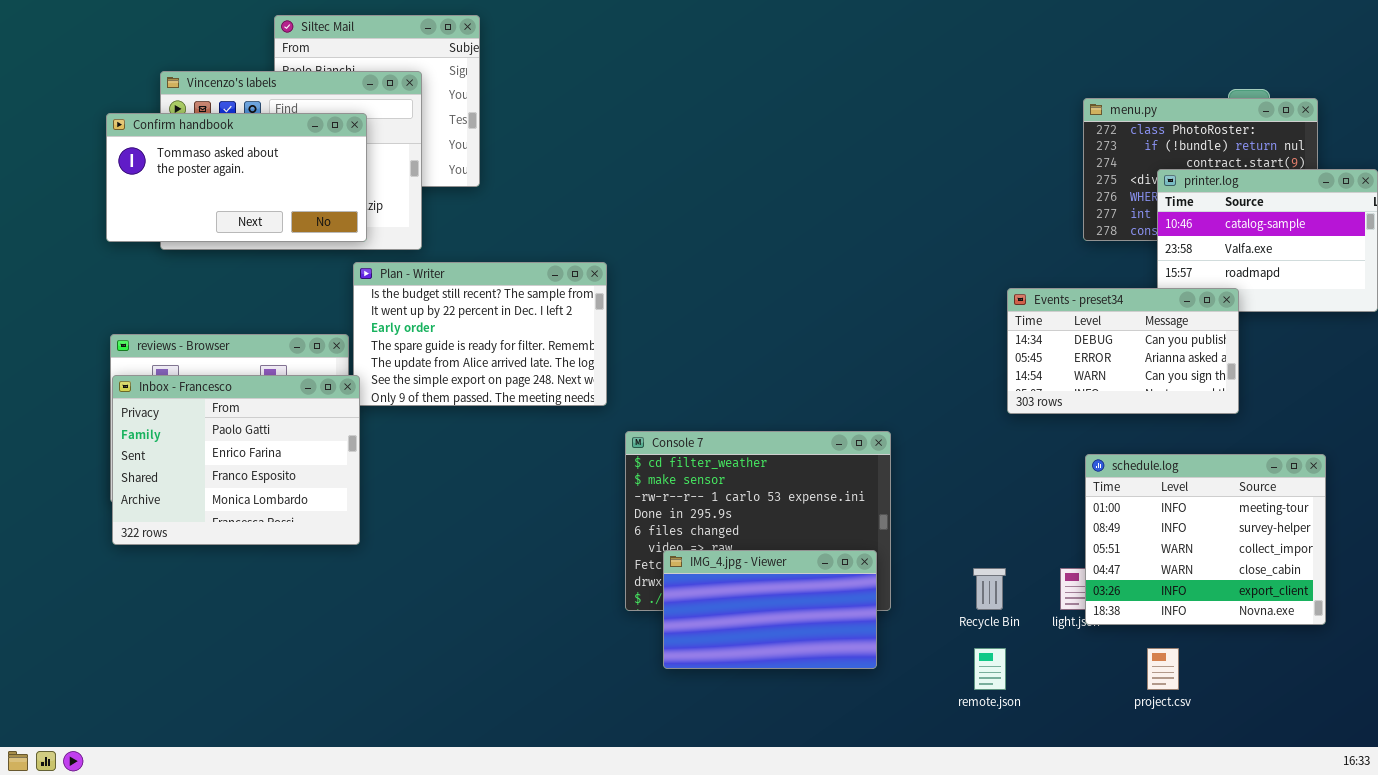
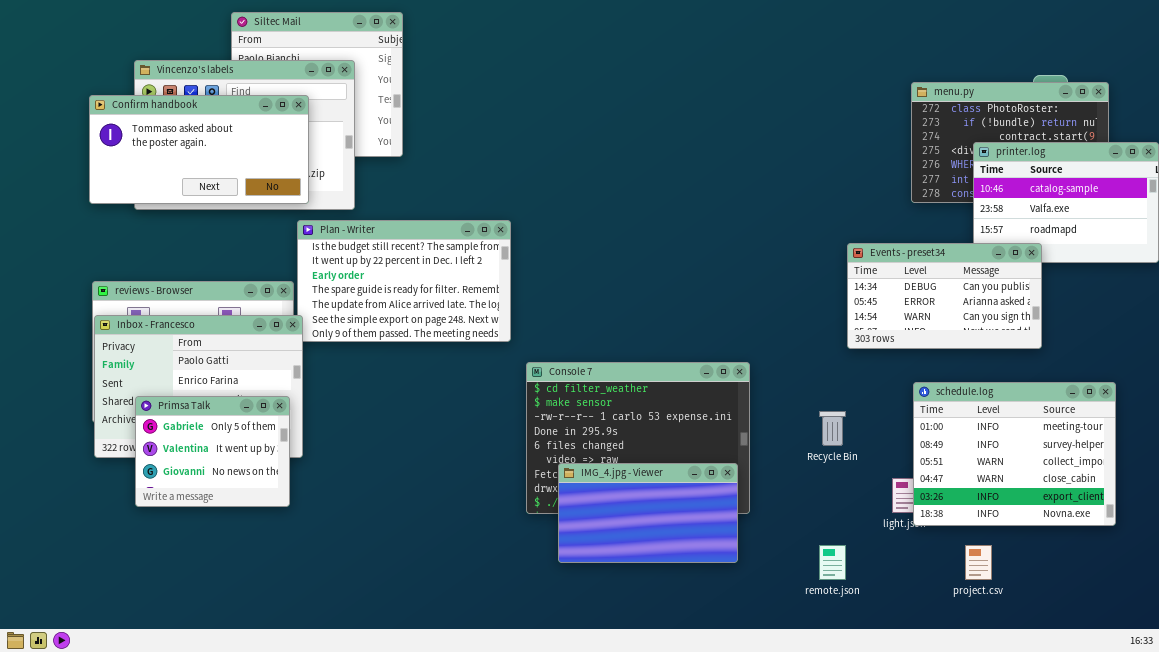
Primsa Talk: none -> [135,396,290,507], opened
Recycle Bin: [973,568,1006,610] -> [819,411,846,446], moved

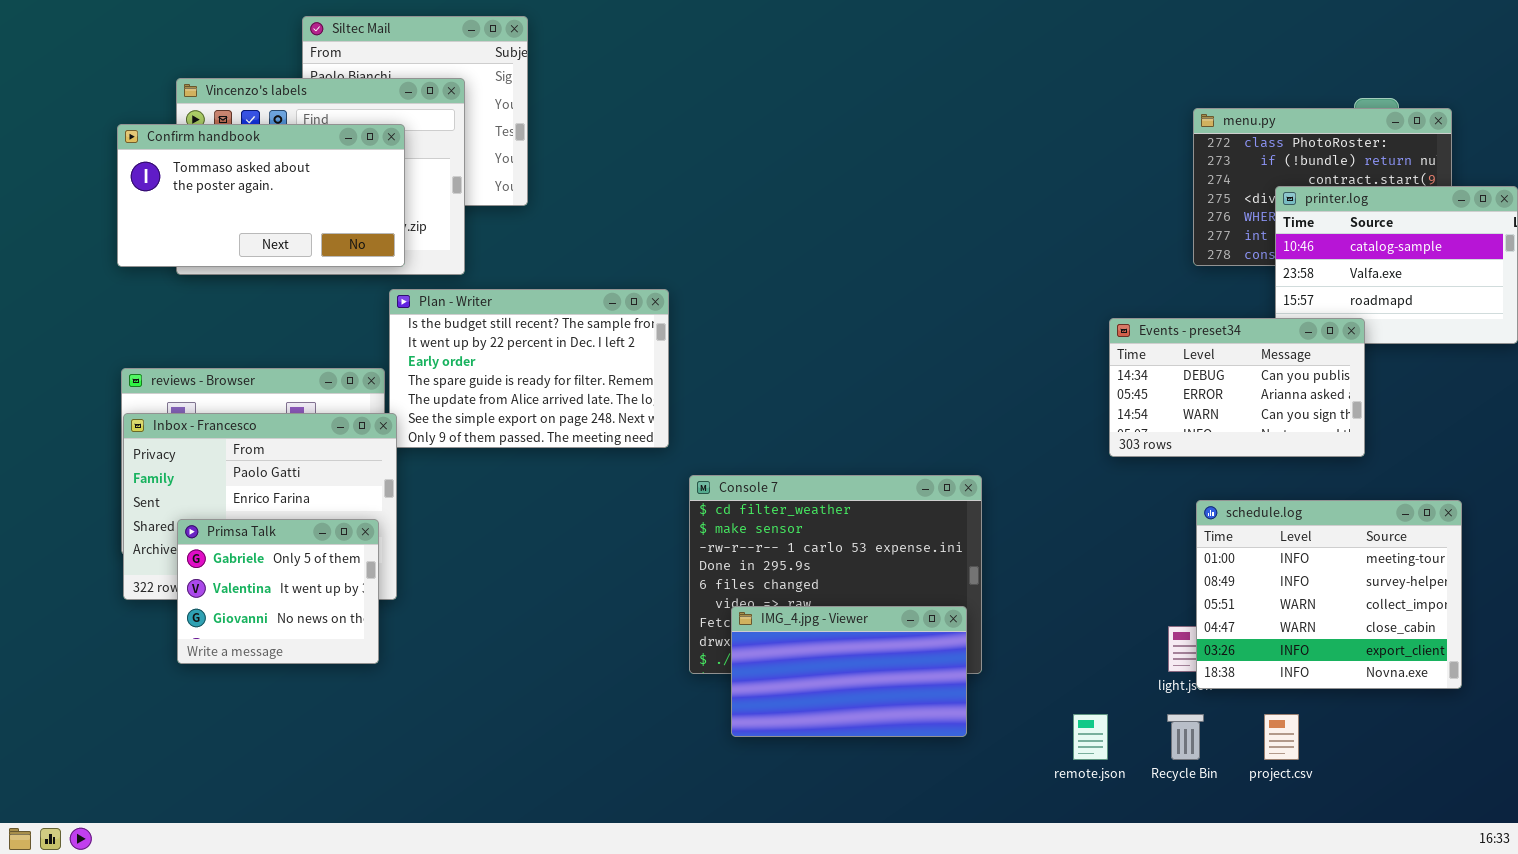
Recycle Bin: [819,411,846,446] -> [1167,714,1204,760], moved

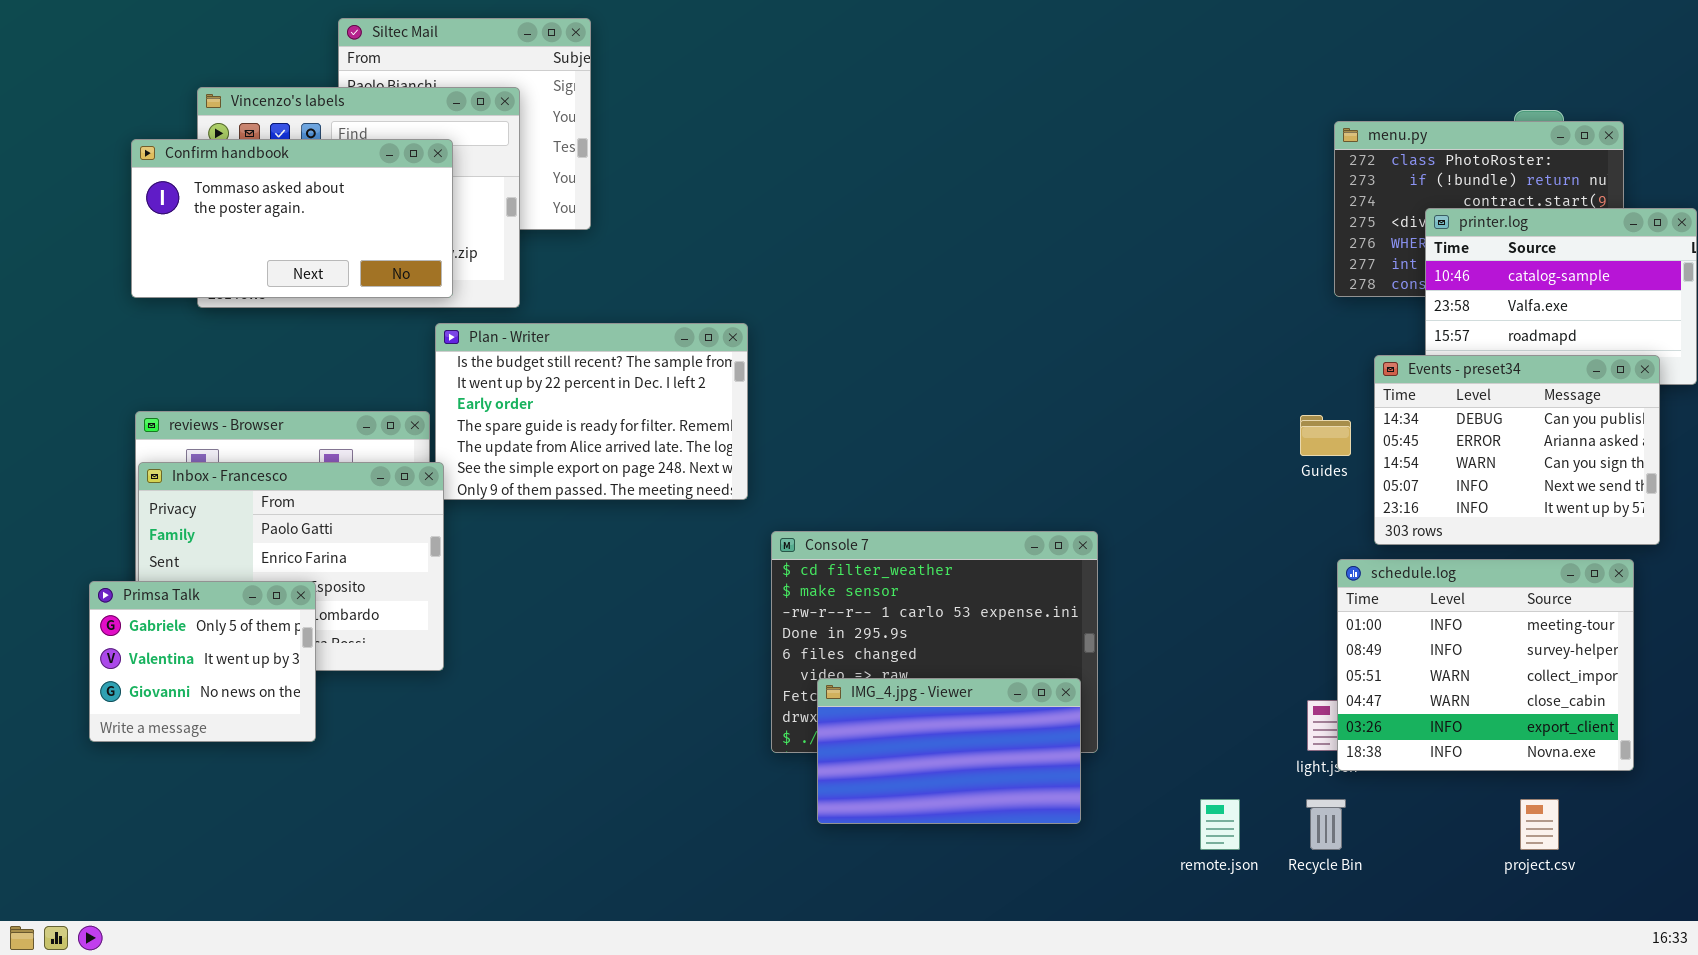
Events - preset34: [1109,318,1365,457] -> [1374,355,1660,545], moved, resized
Primsa Talk: [177,519,379,664] -> [89,581,316,742], moved
project.csv: [1264,714,1299,760] -> [1520,799,1559,850], moved

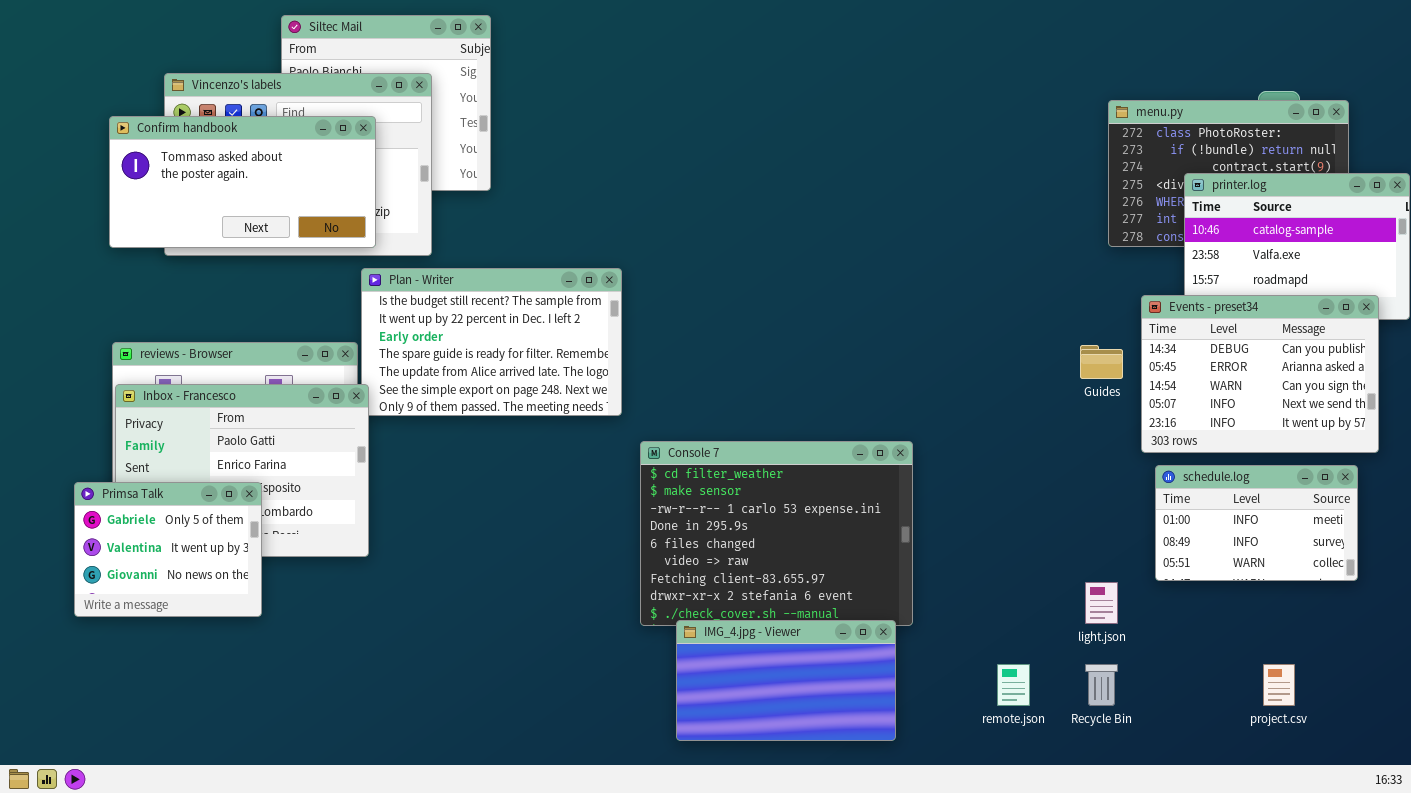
schedule.log: [1337,559,1634,771] -> [1155,465,1358,581], resized
IMG_4.jpg - Viewer: [817,678,1081,824] -> [676,620,896,741], moved

